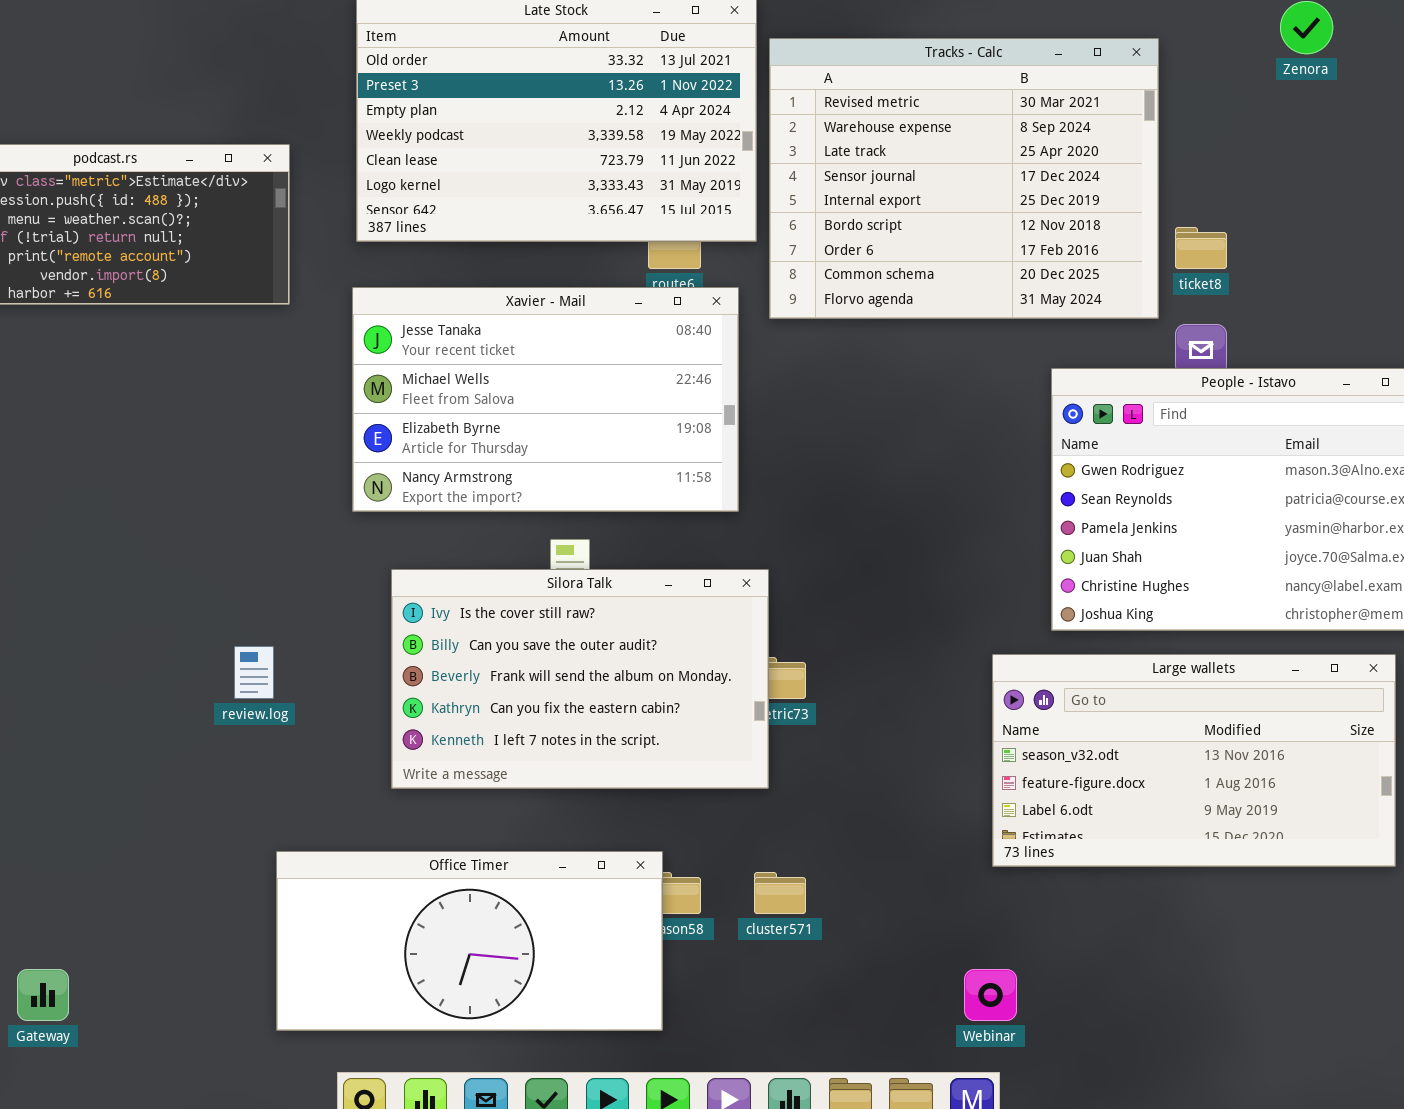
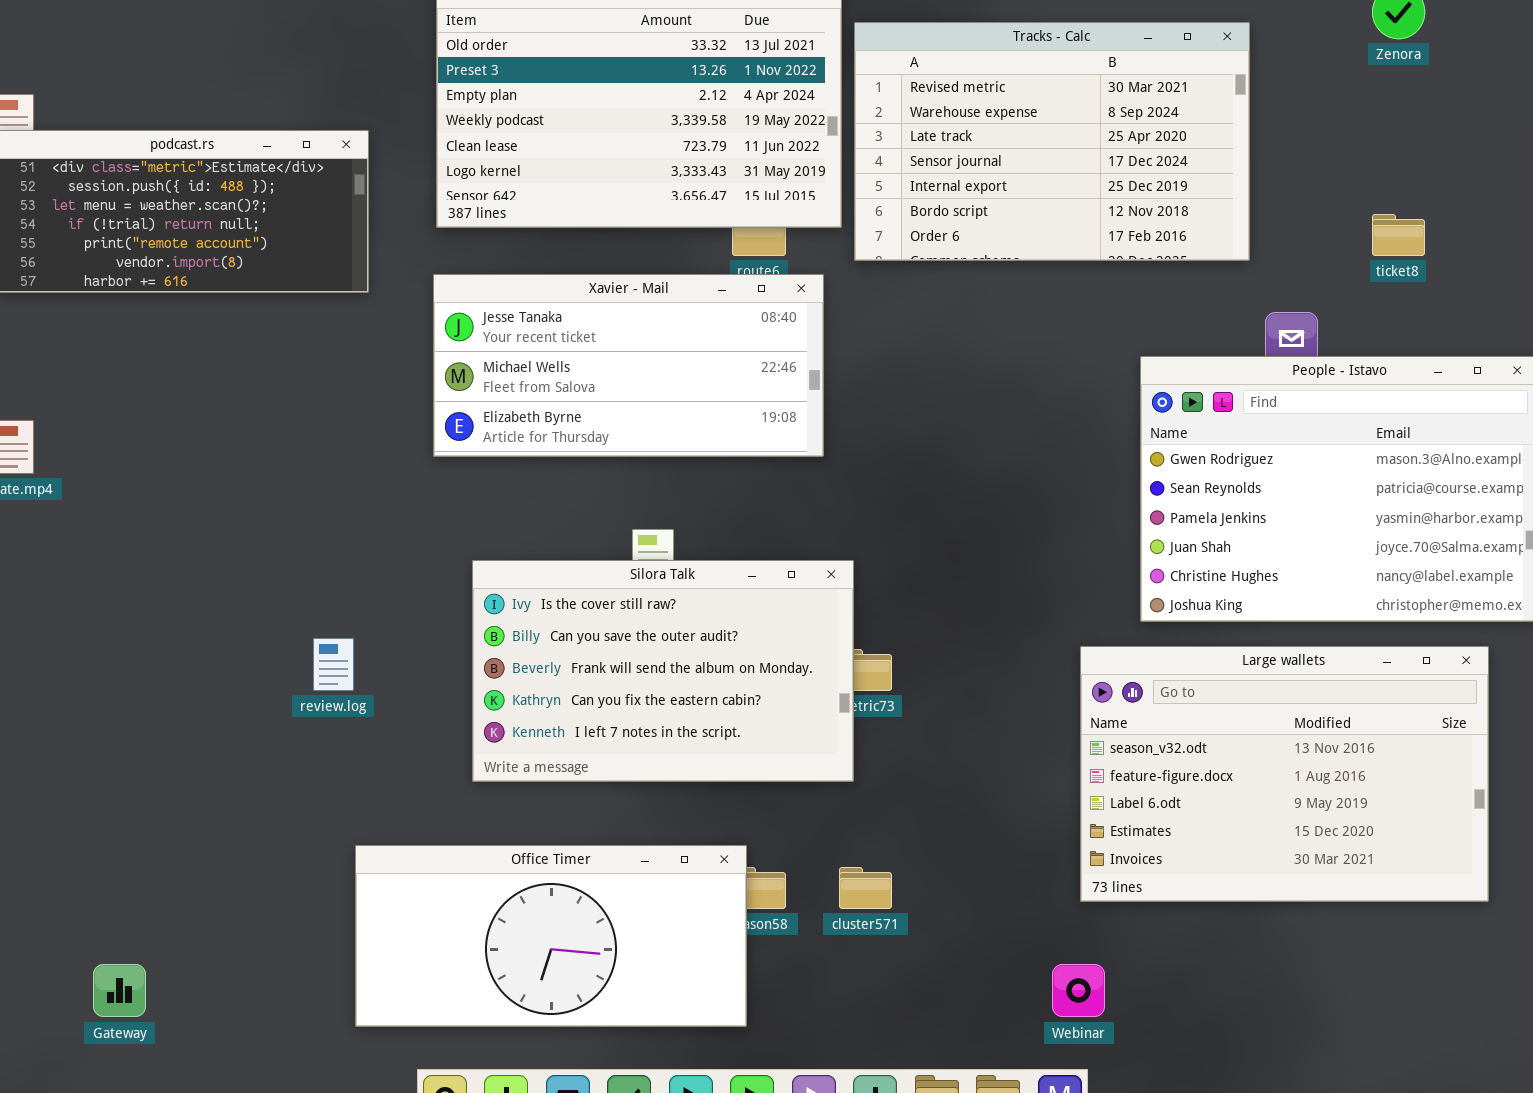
Tracks - Calc: [769,38,1159,319] -> [854,22,1250,261], resized
ticket8: [1175,227,1227,269] -> [1372,214,1425,256], moved
Xavier - Mail: [352,287,739,512] -> [433,274,824,457], resized
Large wallets: [992,654,1396,867] -> [1080,646,1489,902], resized

